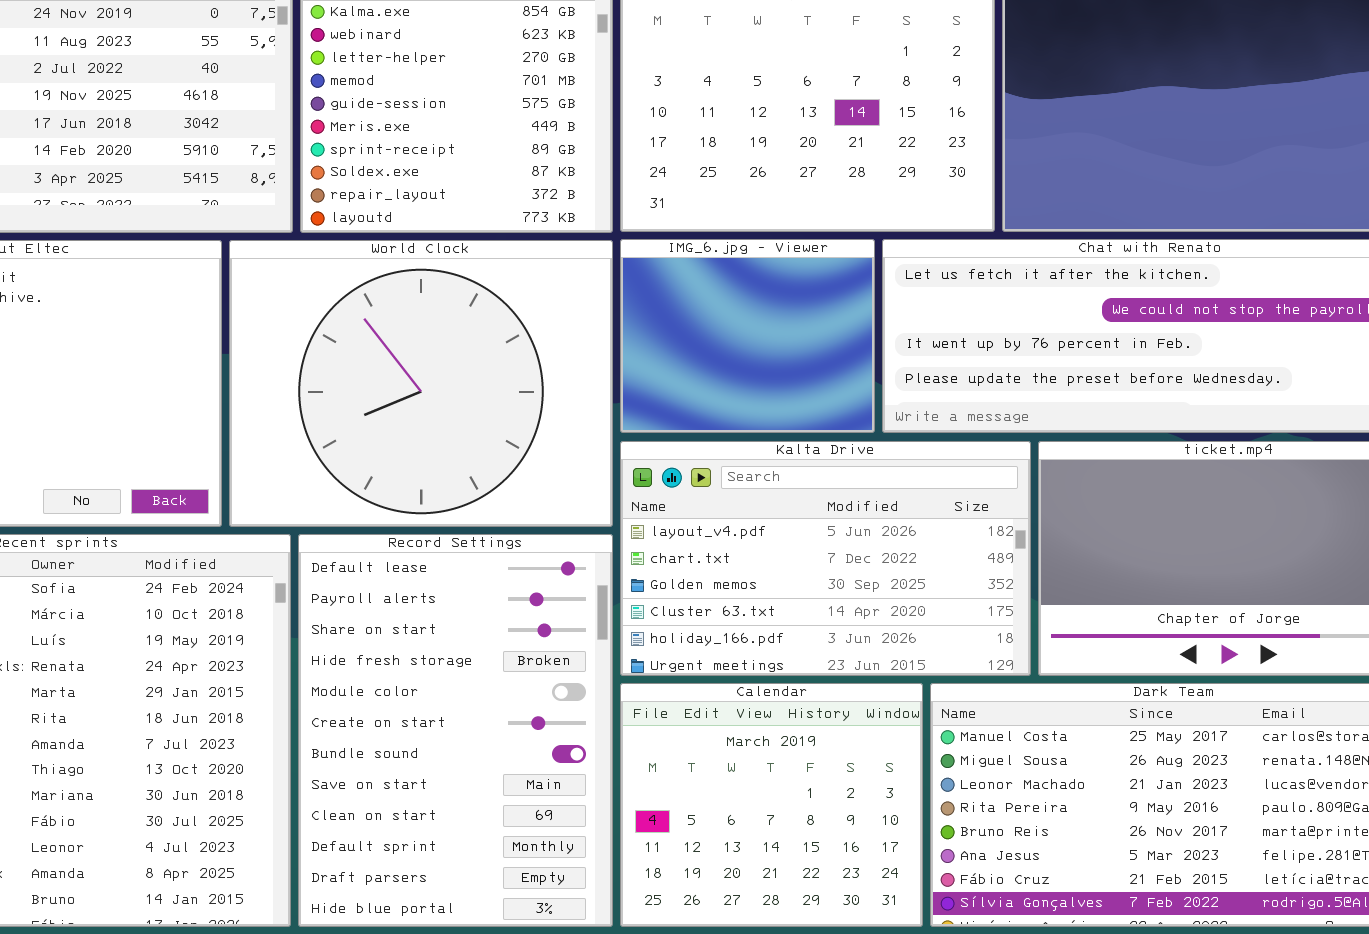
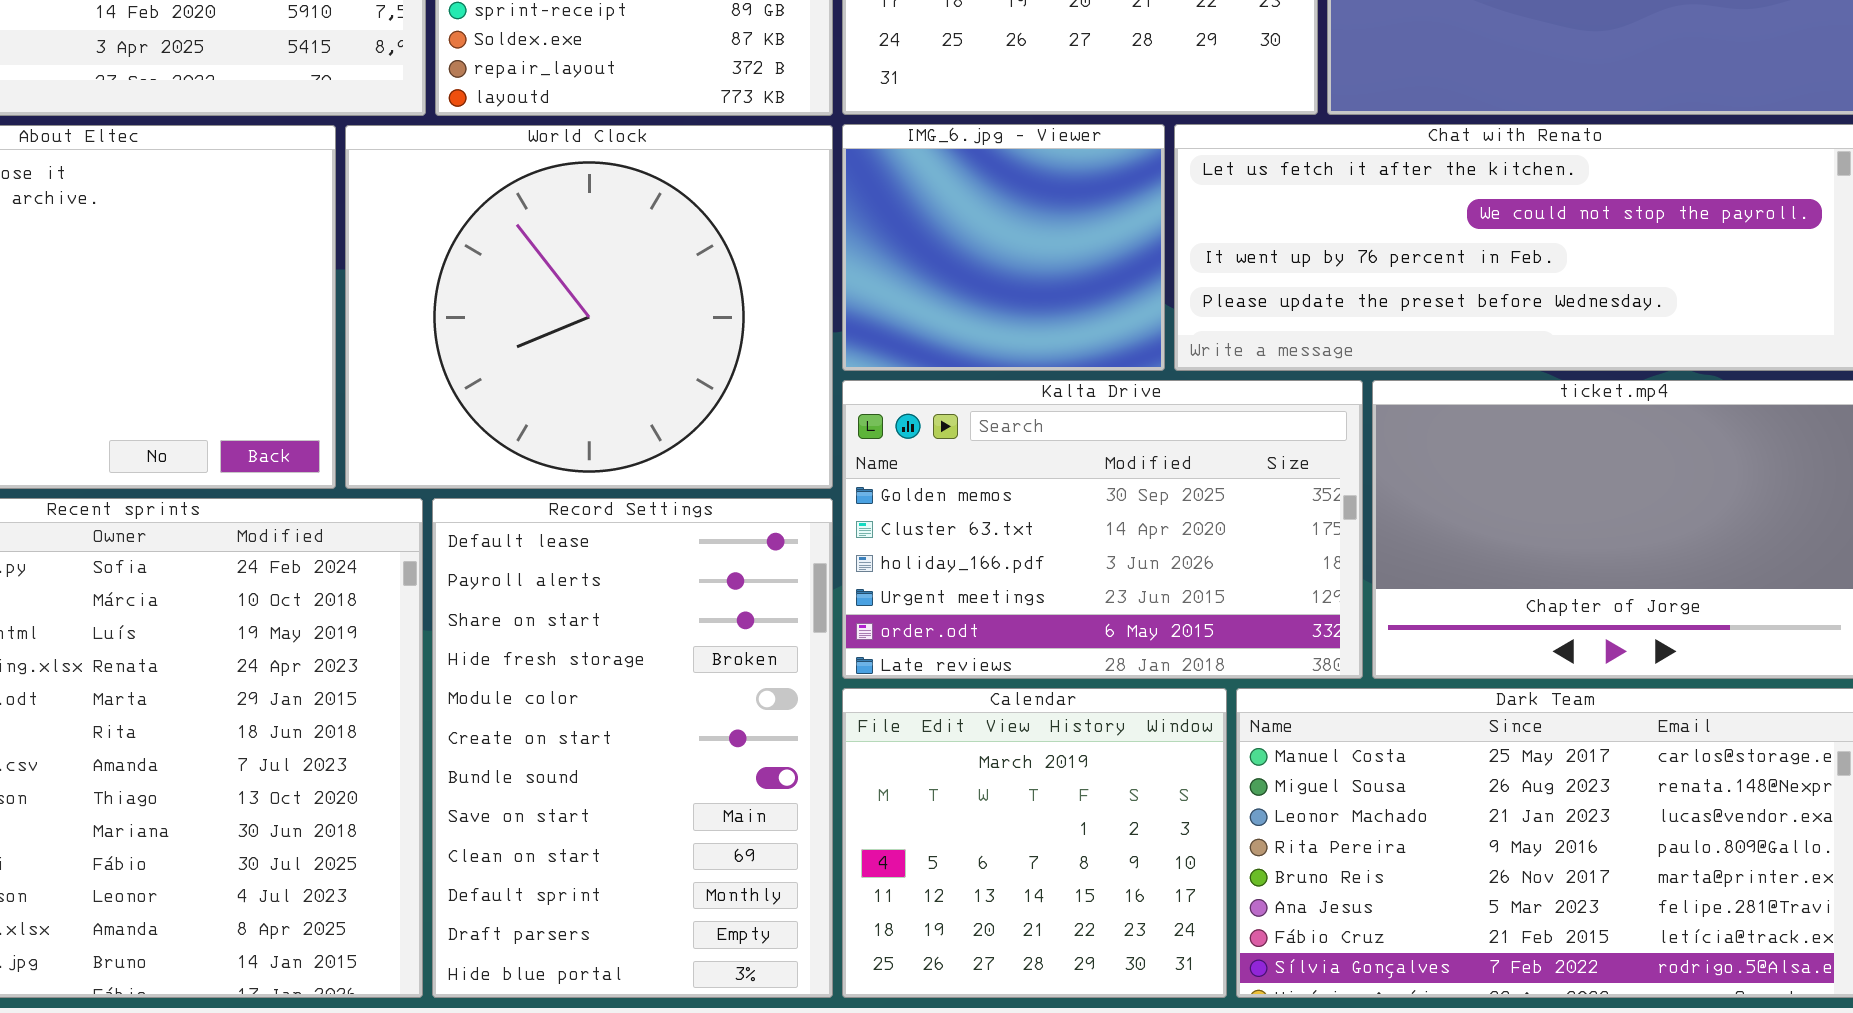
Kalta Drive: [620,441,1031,676] -> [842,380,1363,679], scrolled down 2 rows

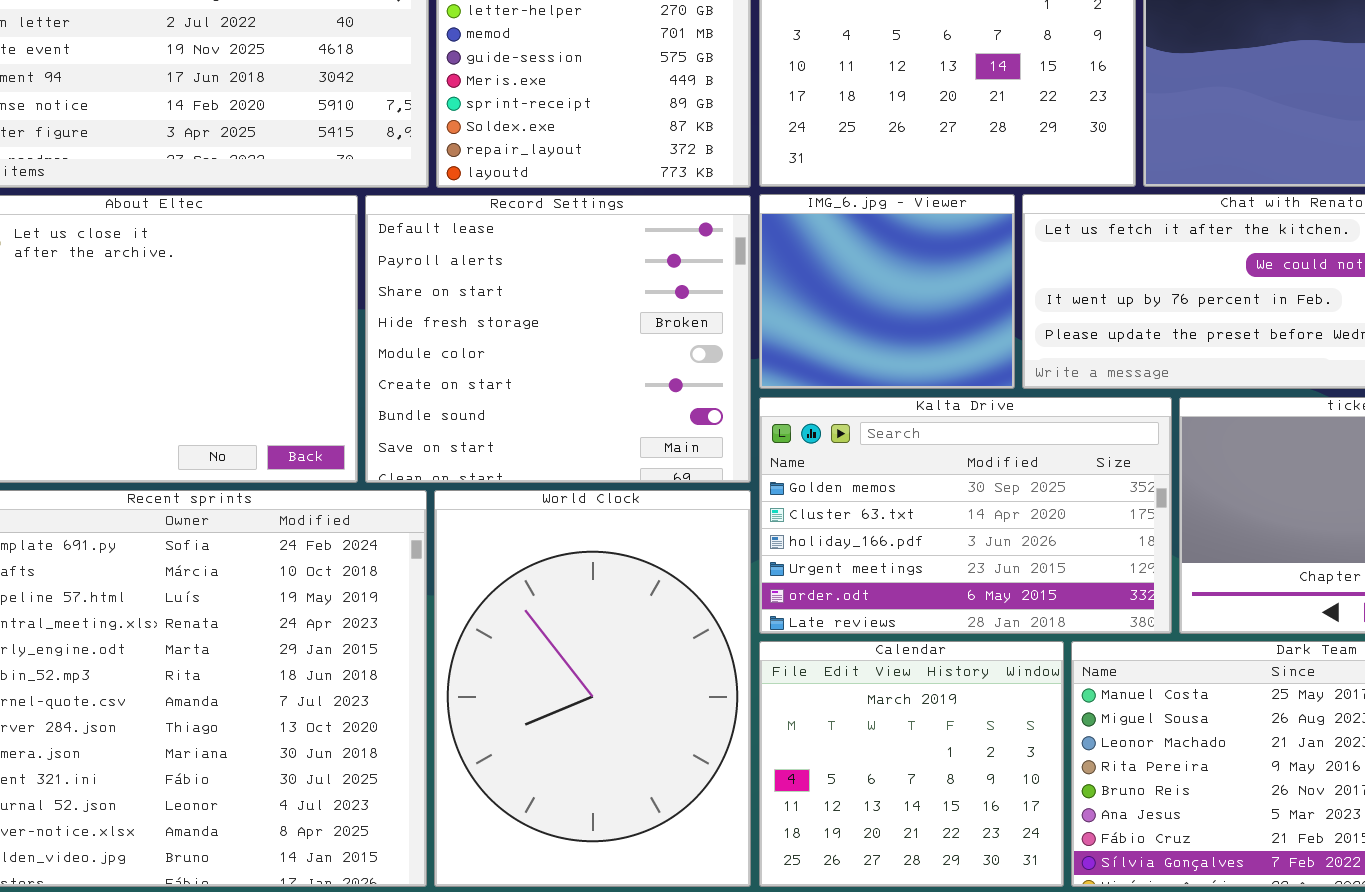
World Clock: [345,125,833,489] -> [434,490,751,887], moved, resized
Record Settings: [432,498,833,998] -> [365,195,751,483], moved, resized

